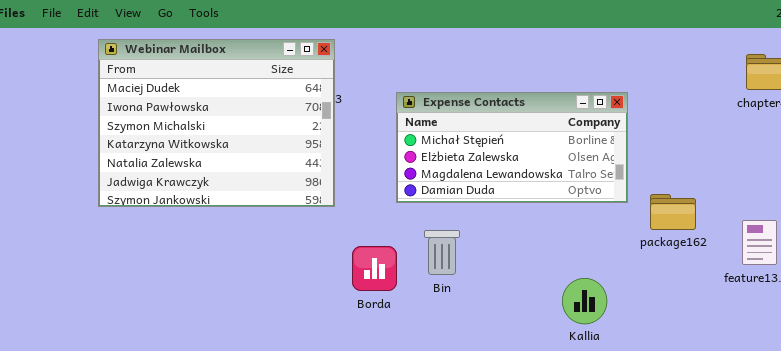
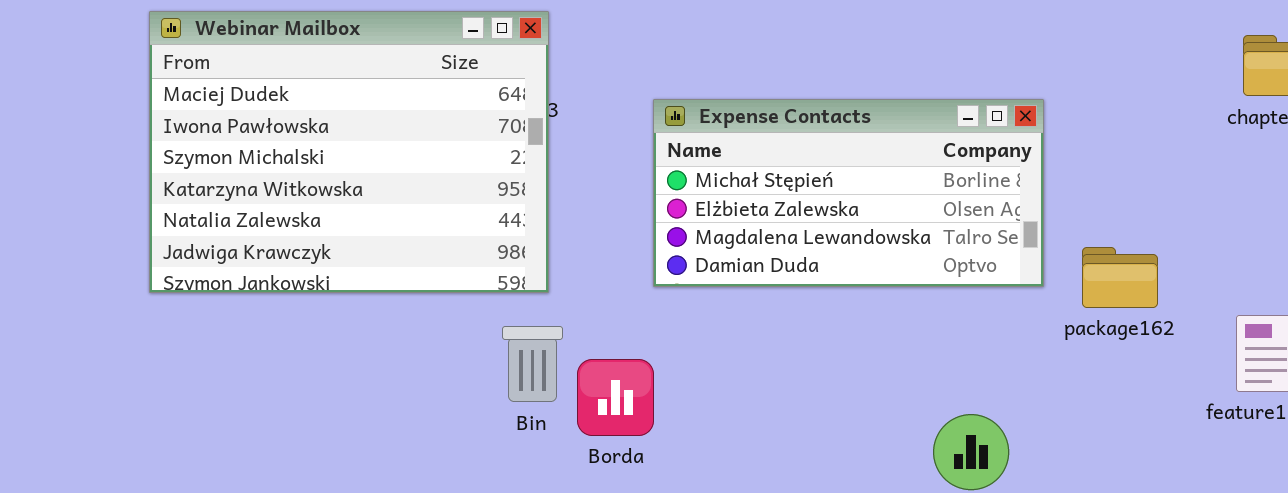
package162: [650,194,696,230] -> [1082,247,1158,308], moved
Bin: [424,230,460,275] -> [502,326,563,402], moved

